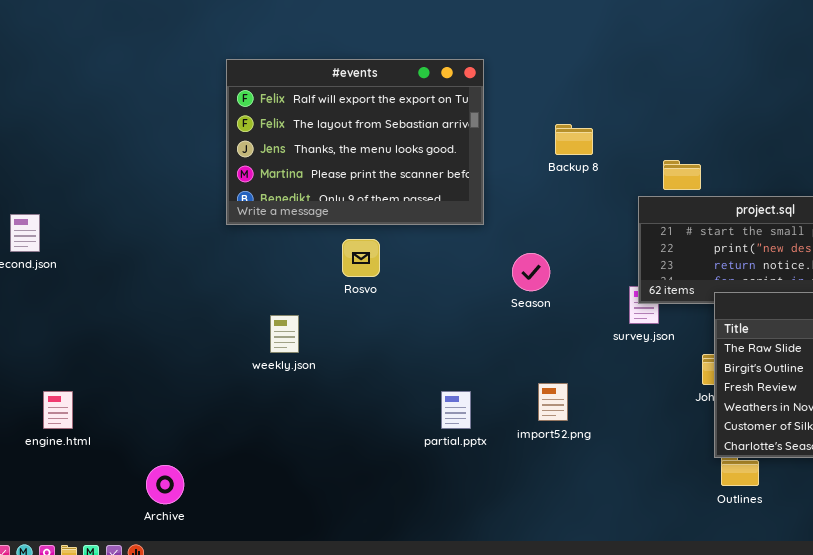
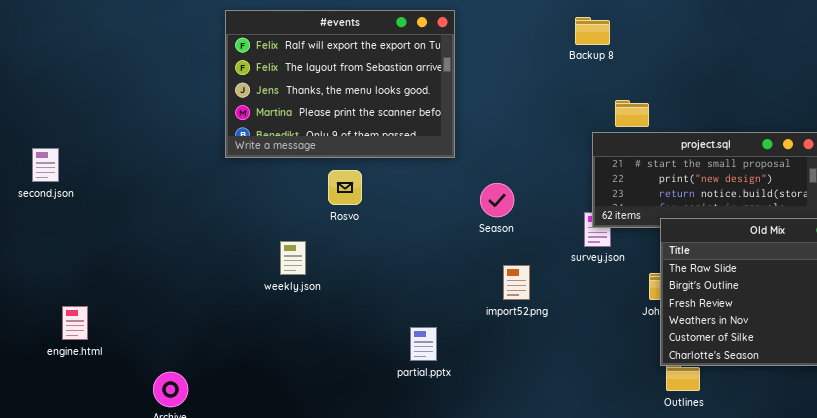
Backup 8: [555,124,593,155] -> [575,17,610,45], moved
weekly.json: [270,315,299,353] -> [280,241,306,275], moved
import52.png: [538,383,568,421] -> [503,265,530,300], moved
partial.pptx: [441,391,471,429] -> [410,327,437,361], moved

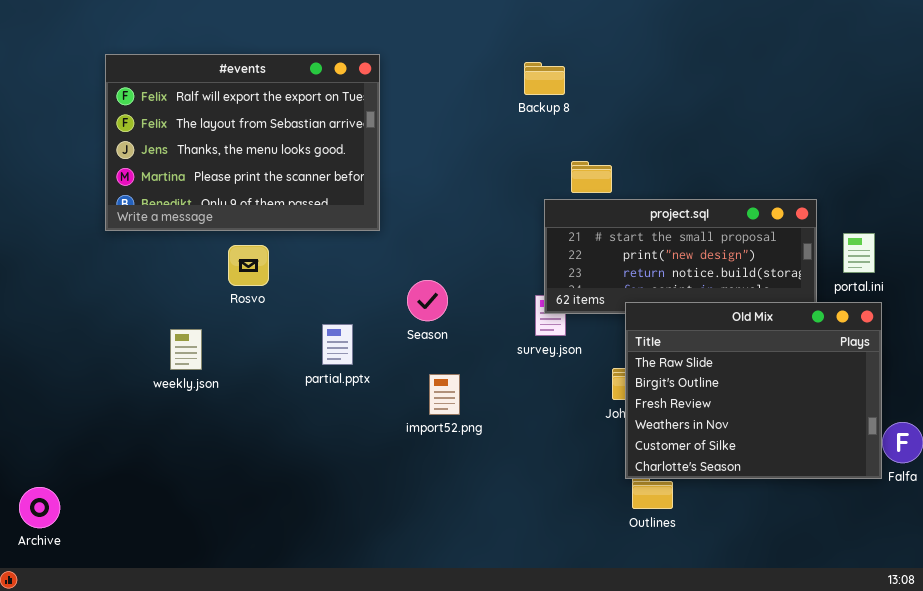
Season: [480,183,514,217] -> [407,280,448,321], moved
import52.png: [503,265,530,300] -> [429,374,460,415], moved
partial.pptx: [410,327,437,361] -> [322,324,353,365], moved

